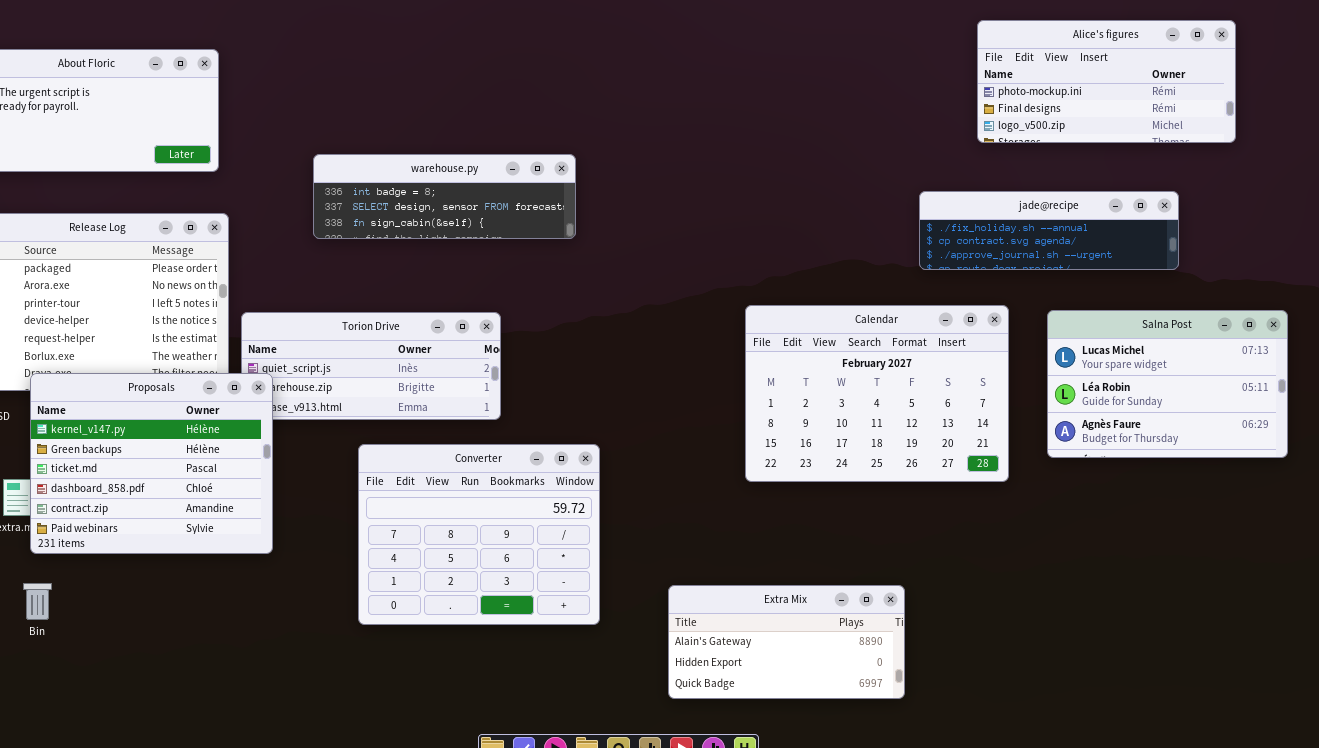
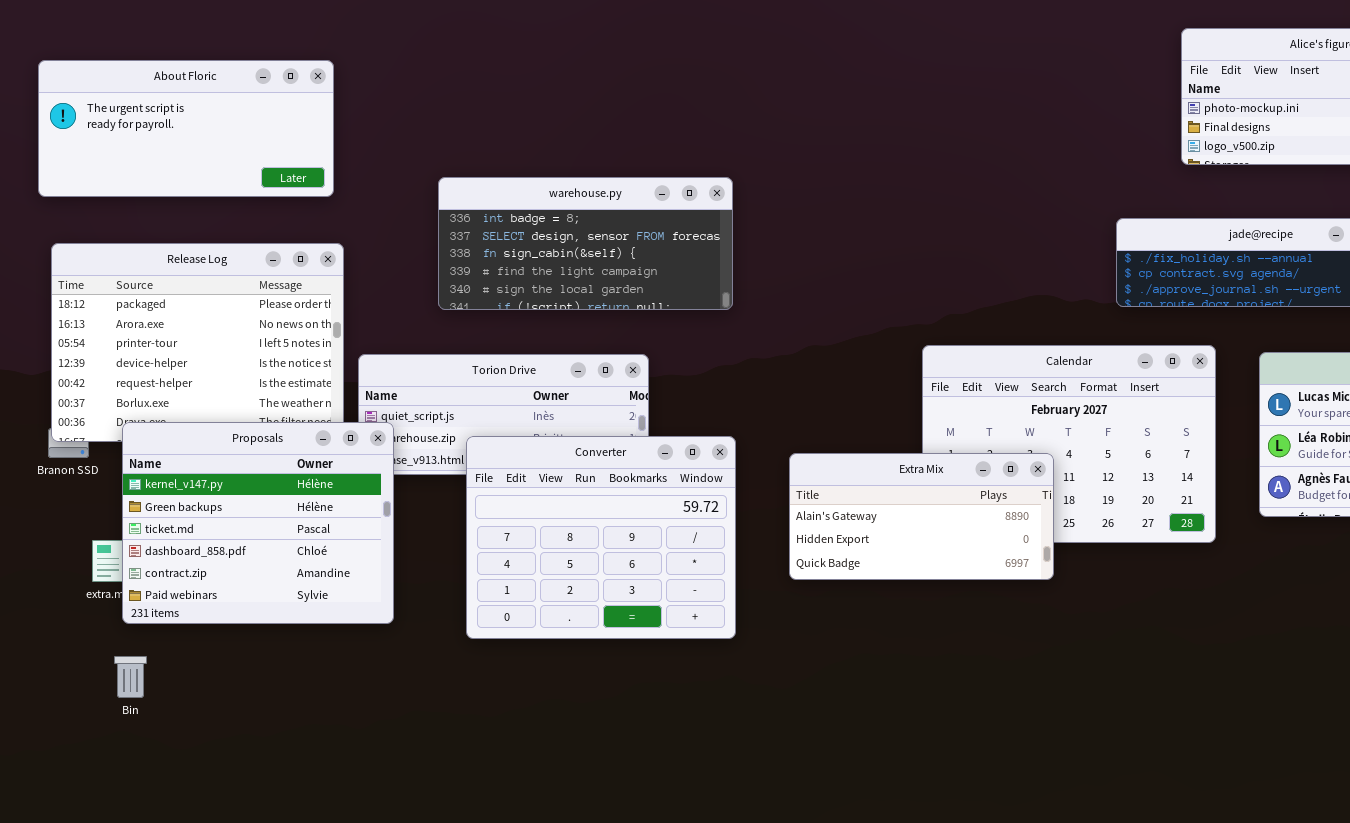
warehouse.py: [313,154,576,239] -> [438,177,733,310], resized
Converter: [358,444,600,625] -> [466,436,736,639], moved
Extra Mix: [668,585,905,699] -> [789,453,1054,580], moved

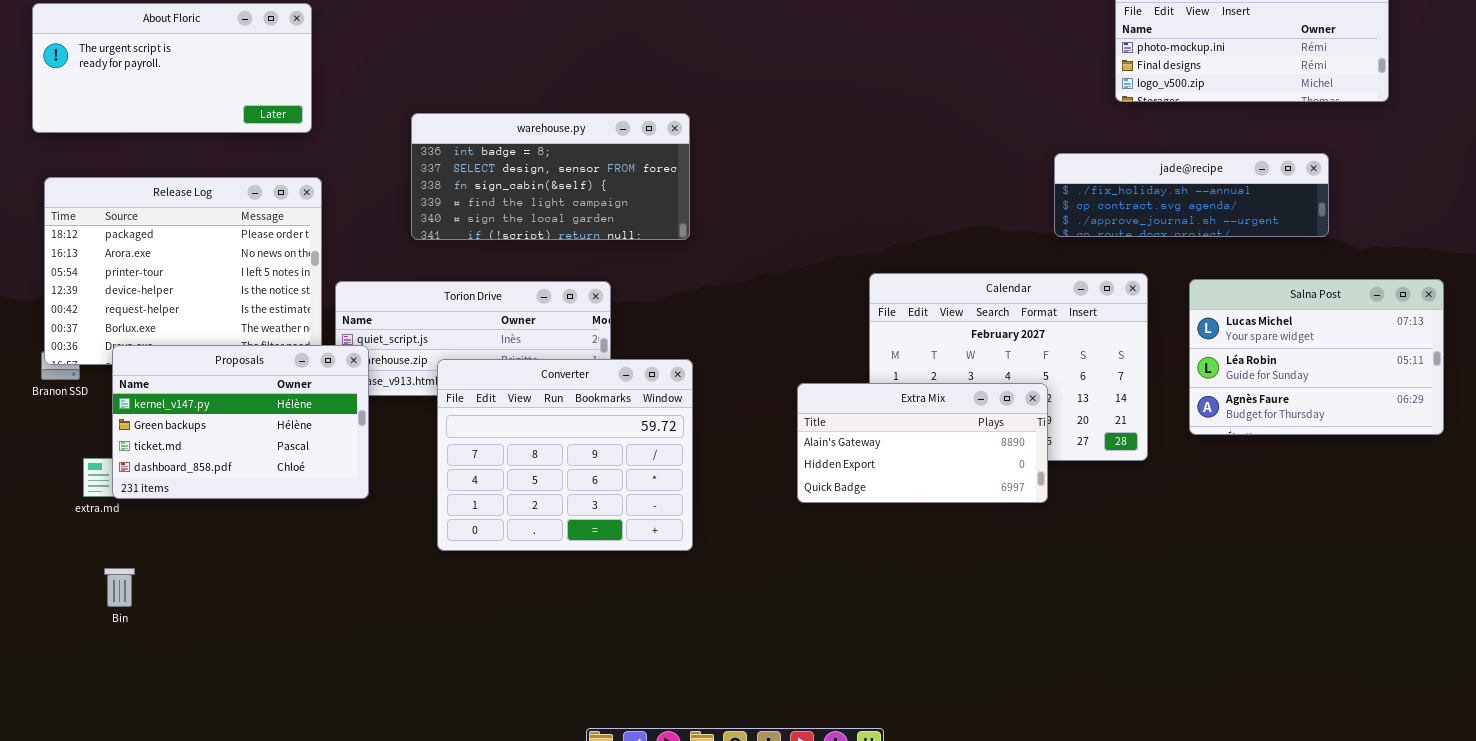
Proposals: [122,422,394,624] -> [112,345,369,499], resized
Extra Mix: [789,453,1054,580] -> [797,383,1048,503], moved

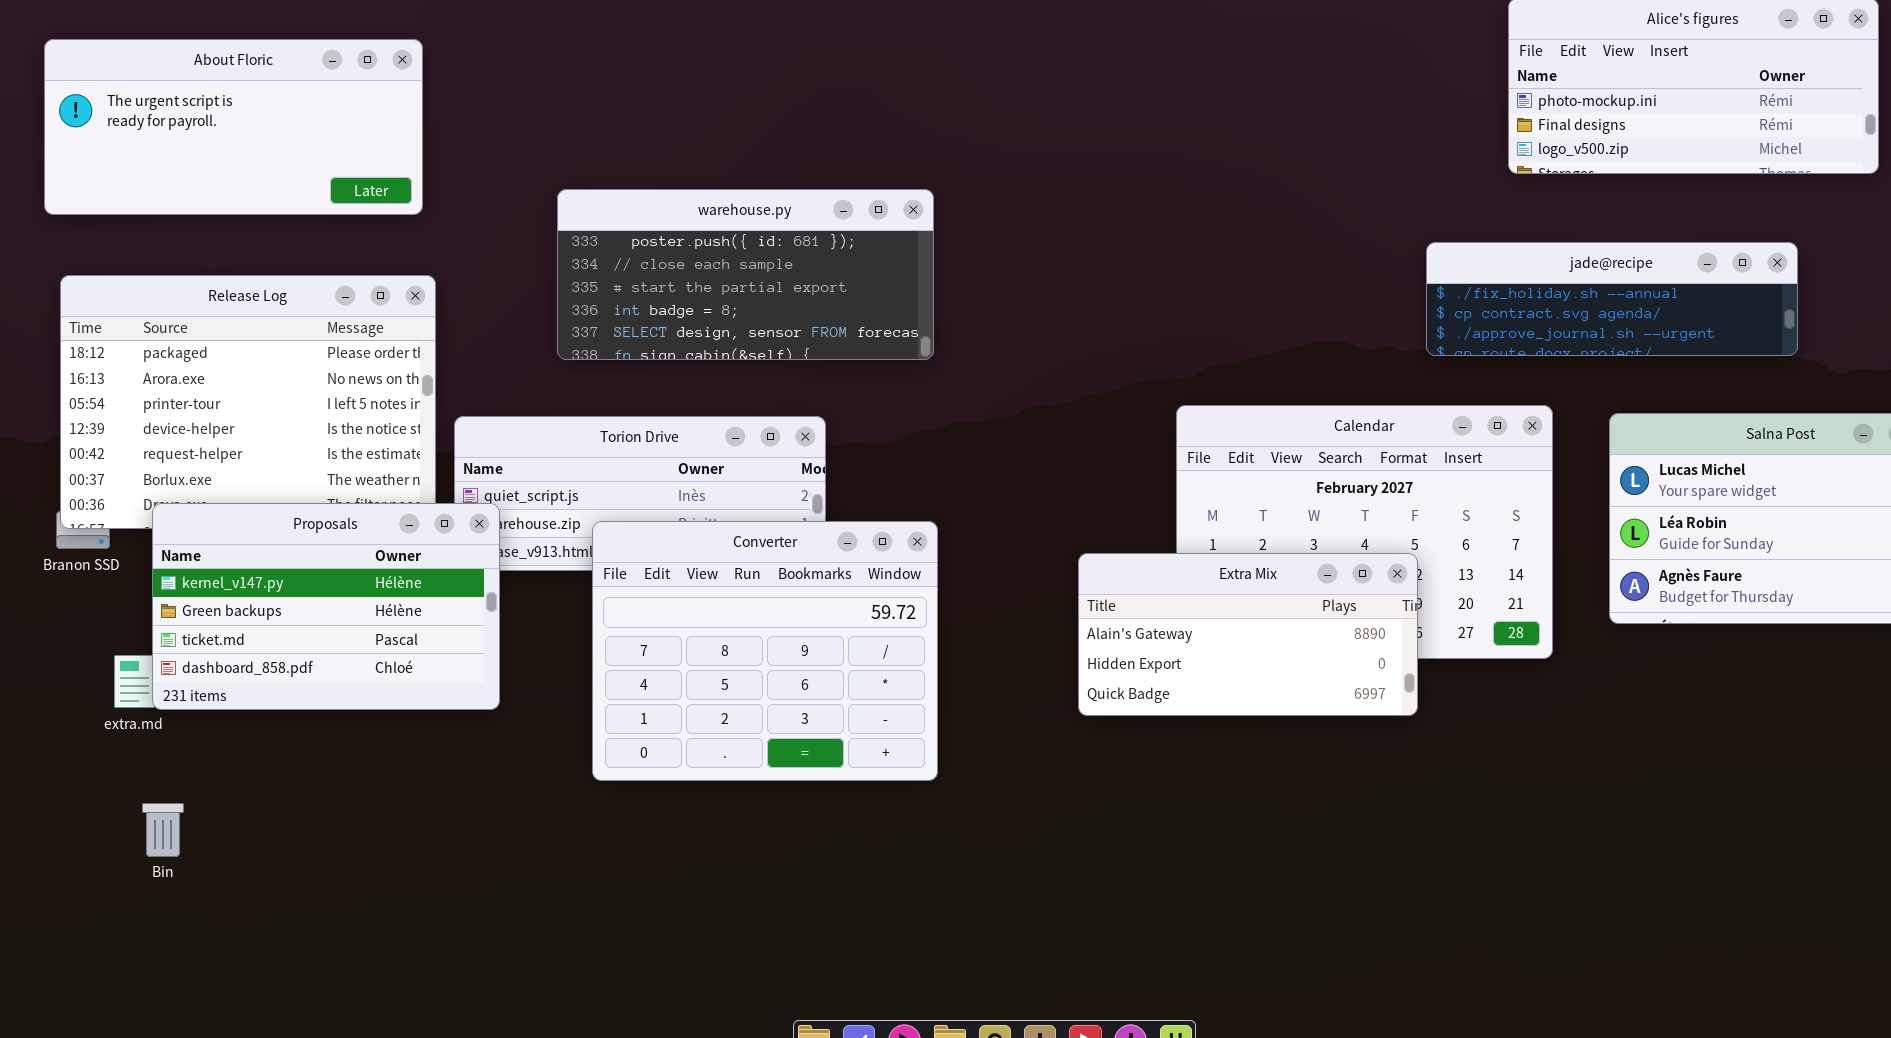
warehouse.py: [411,113,690,240] -> [557,189,934,360], scrolled up 3 rows

